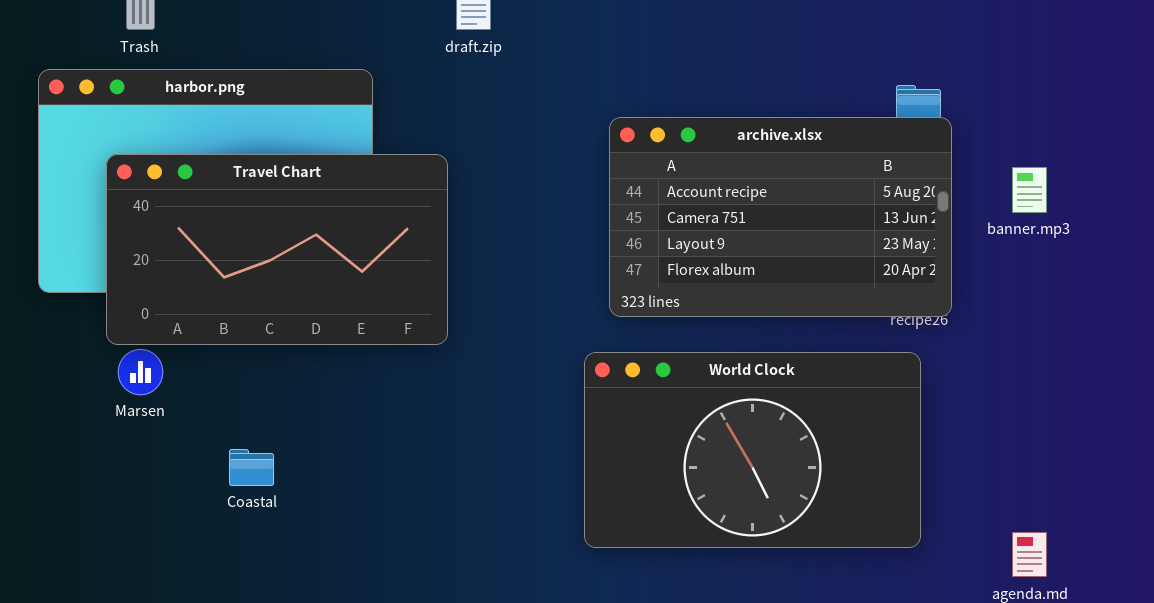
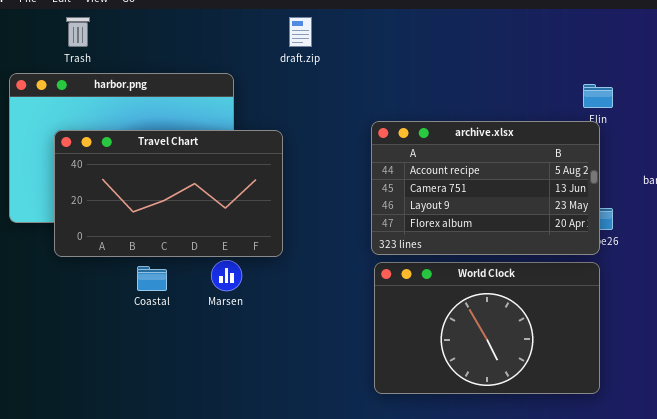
archive.xlsx: [609,117,952,317] -> [371,121,600,255], moved
Marsen: [118,349,163,395] -> [211,260,242,291], moved
Coastal: [229,449,274,486] -> [137,266,167,291], moved

